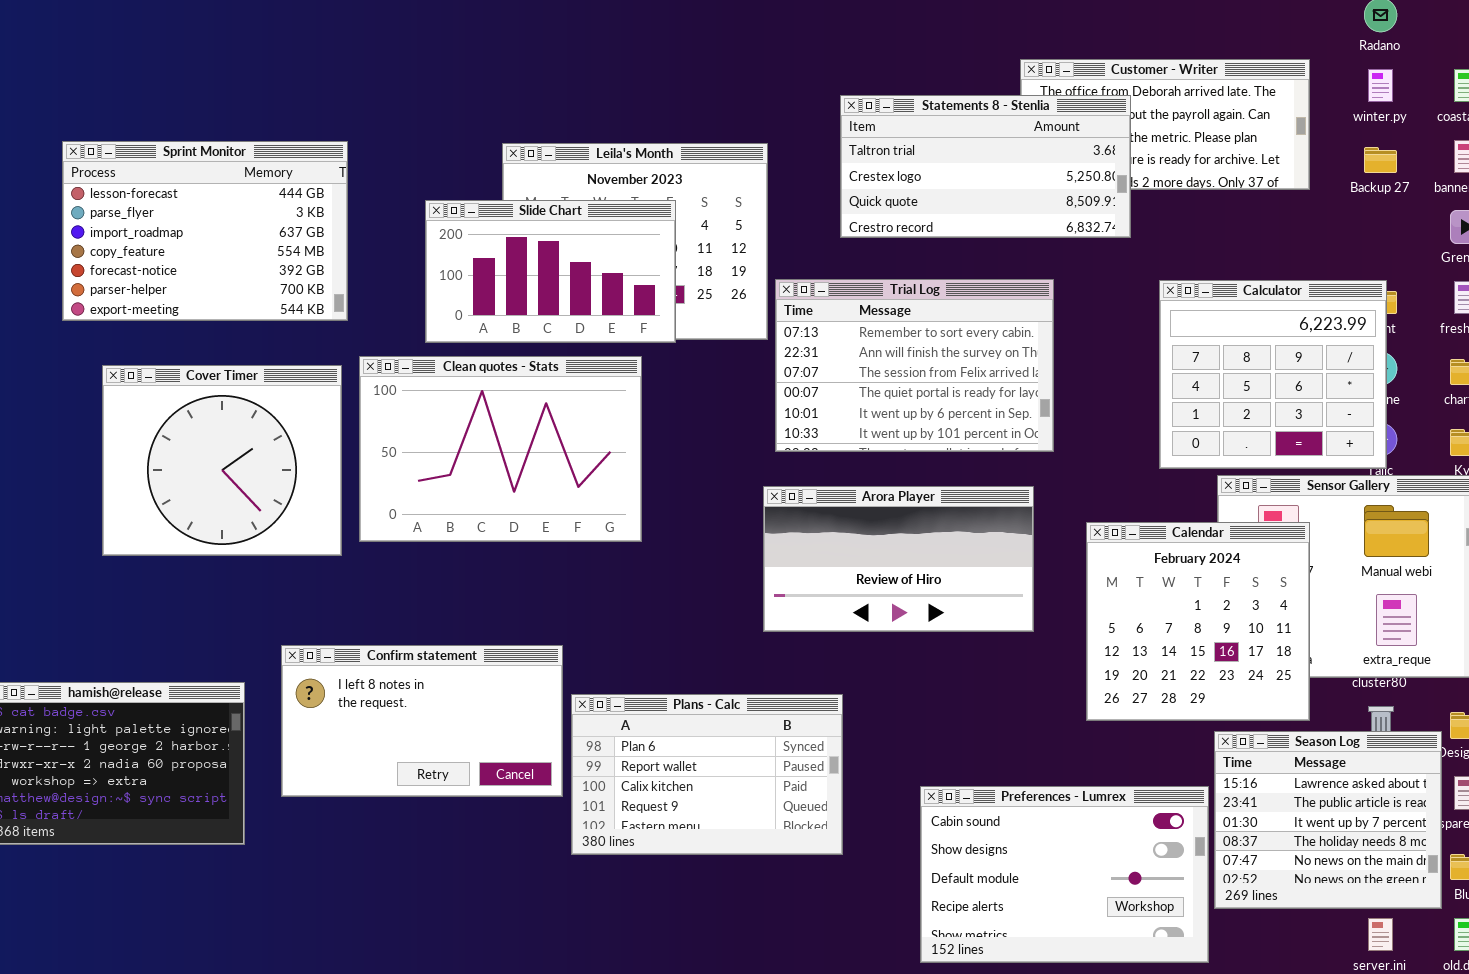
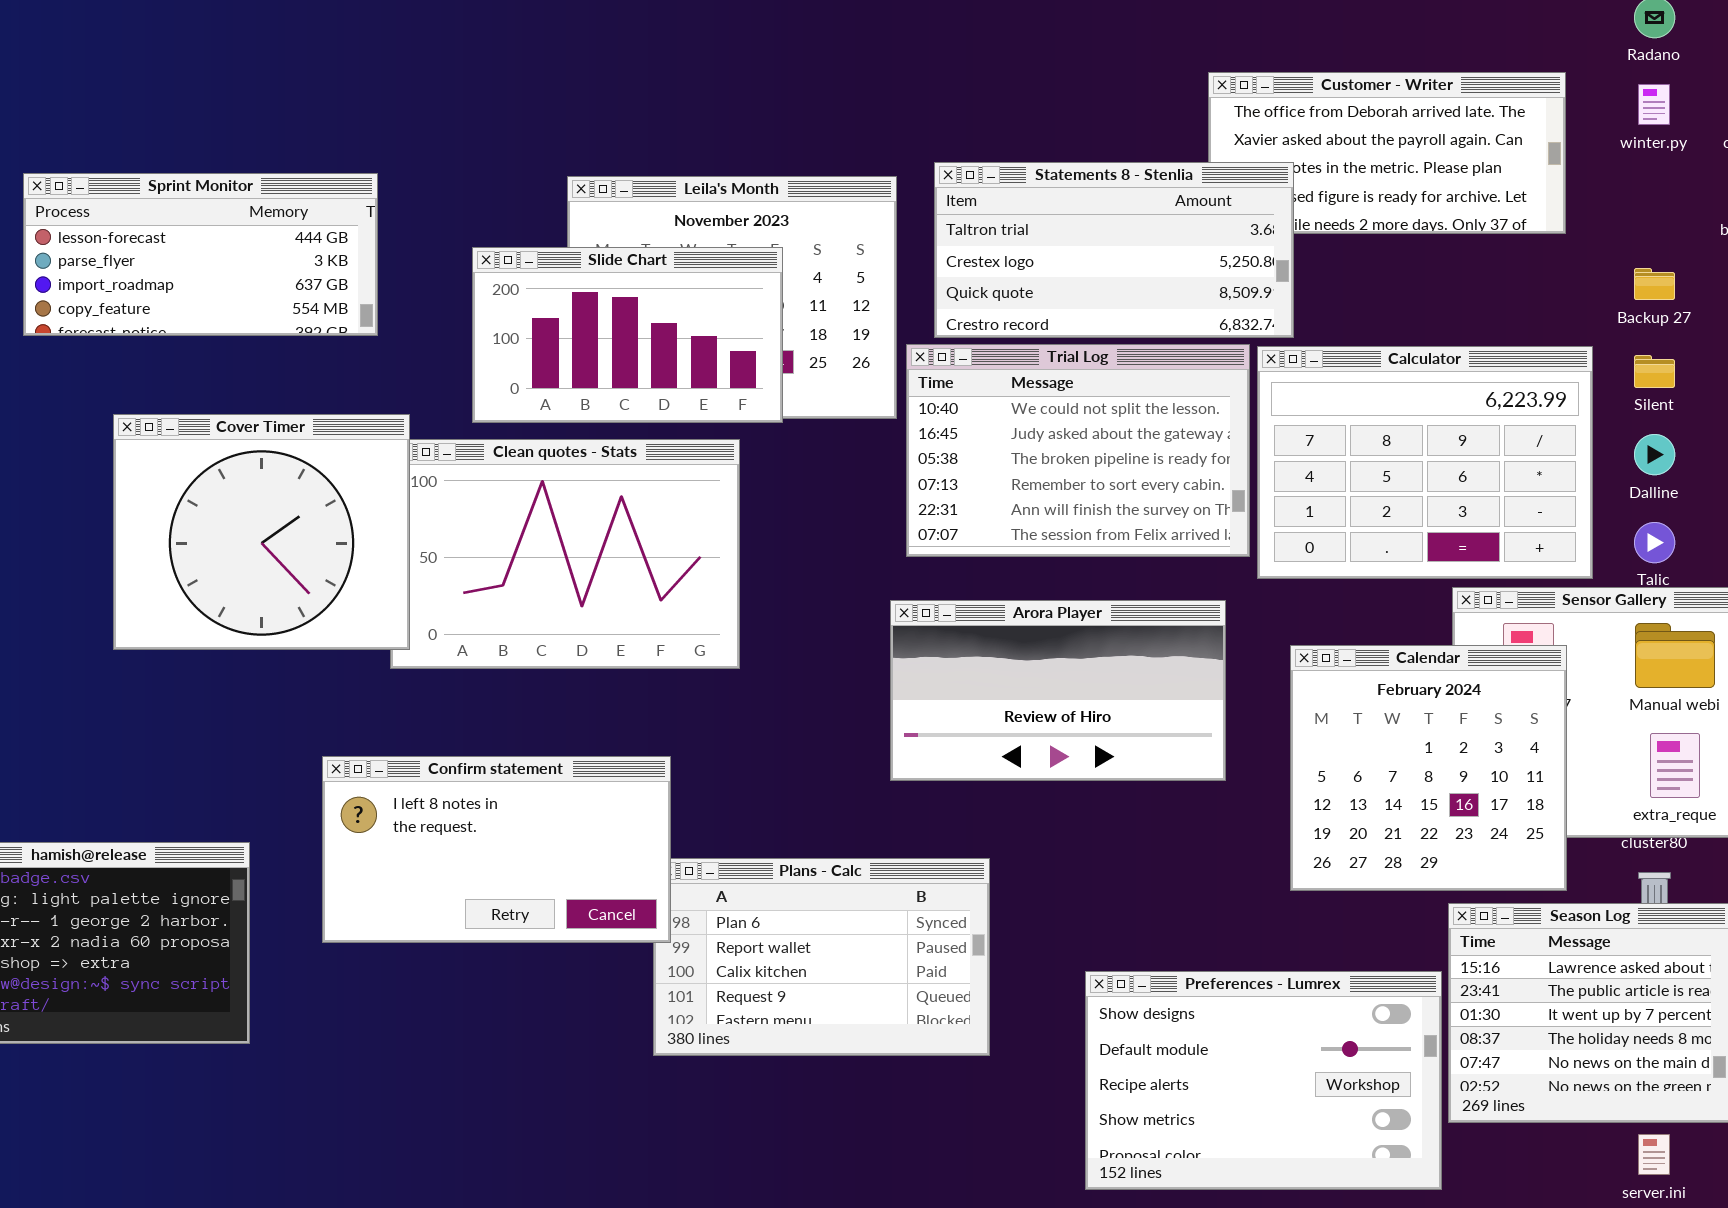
Statements 8 - Stenlia: [840,95,1131,238] -> [934,162,1294,338], moved
Sprint Monitor: [62,141,348,321] -> [23,173,378,336], resized
Backup 27: [1364,147,1397,173] -> [1634,268,1675,300], moved
Trial Log: [775,279,1054,452] -> [906,344,1250,557], scrolled up 3 rows
Calculator: [1159,280,1387,469] -> [1257,346,1593,579], moved, resized
Cover Timer: [102,365,342,556] -> [113,414,410,650], moved
Confirm statement: [281,645,563,797] -> [322,756,671,943], moved
Preferences - Lumrex: [920,786,1209,963] -> [1085,971,1442,1190], scrolled down 1 row

